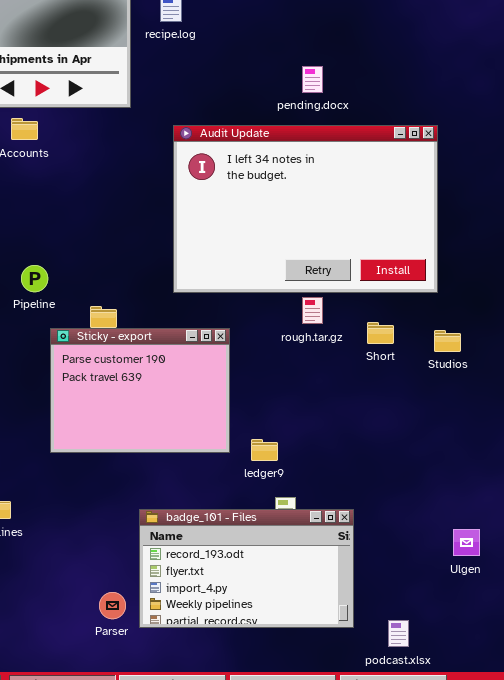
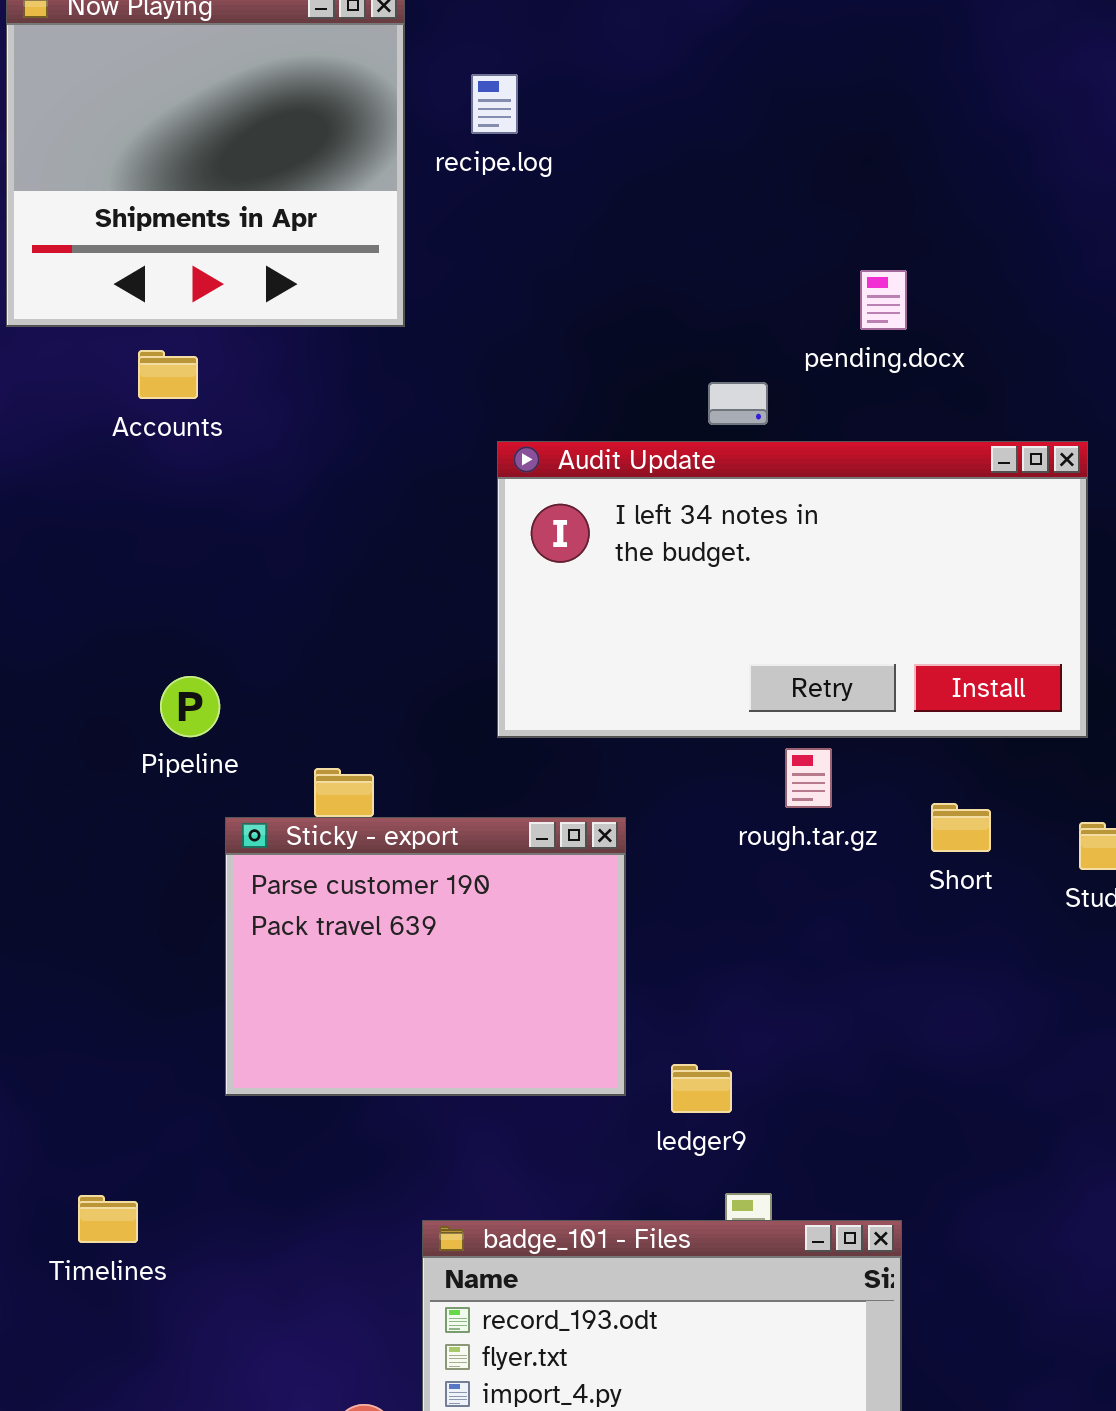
pending.docx: [302,66,323,93] -> [860,270,907,330], moved
Audit Update: [173,125,438,293] -> [497,441,1088,738], resized

